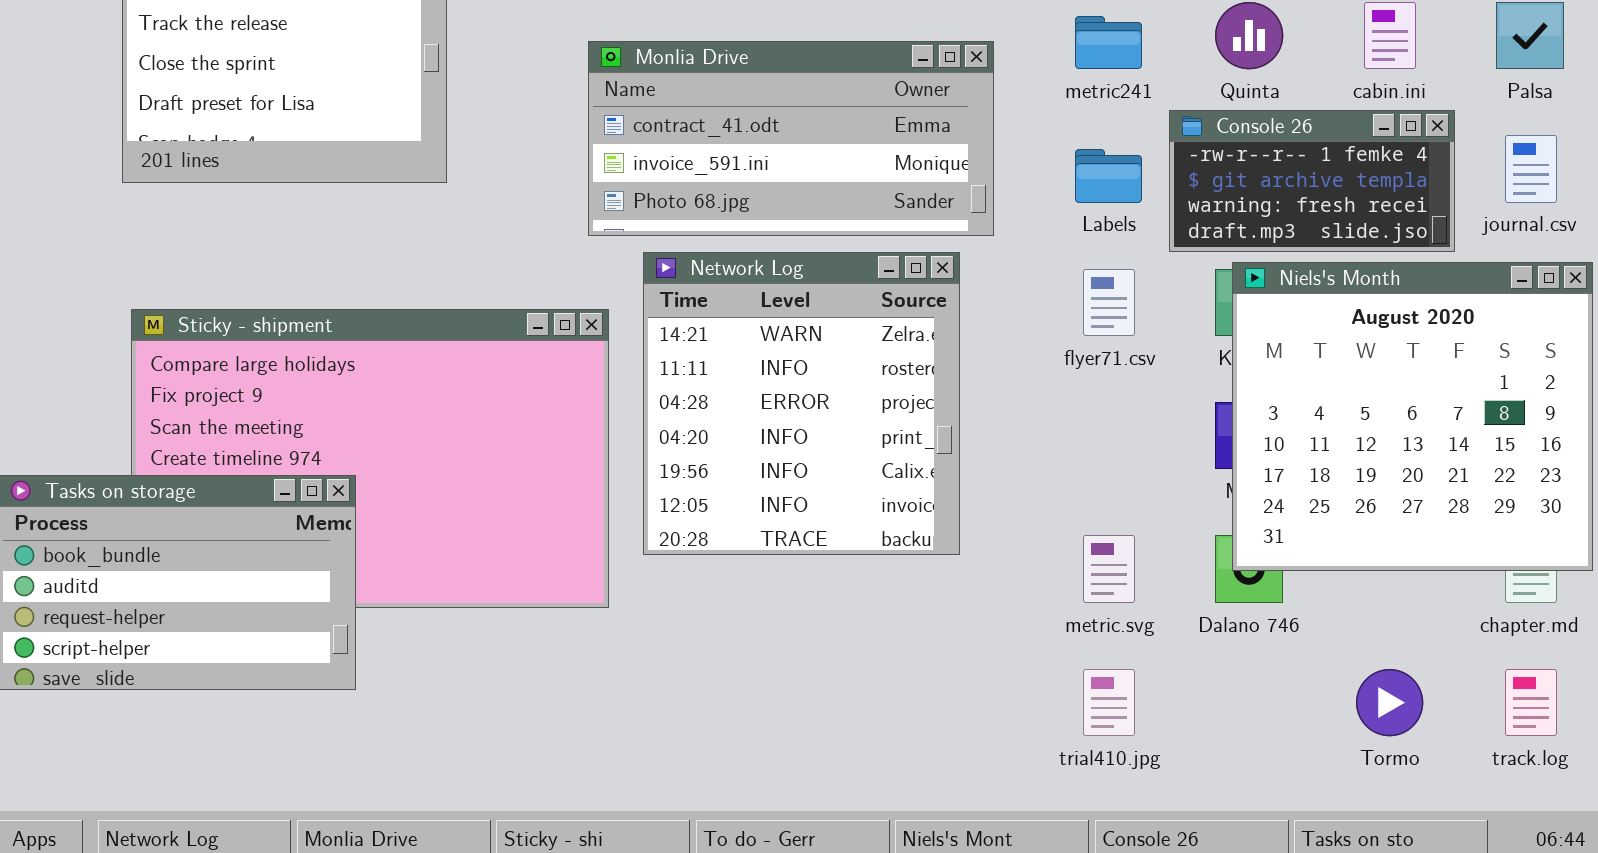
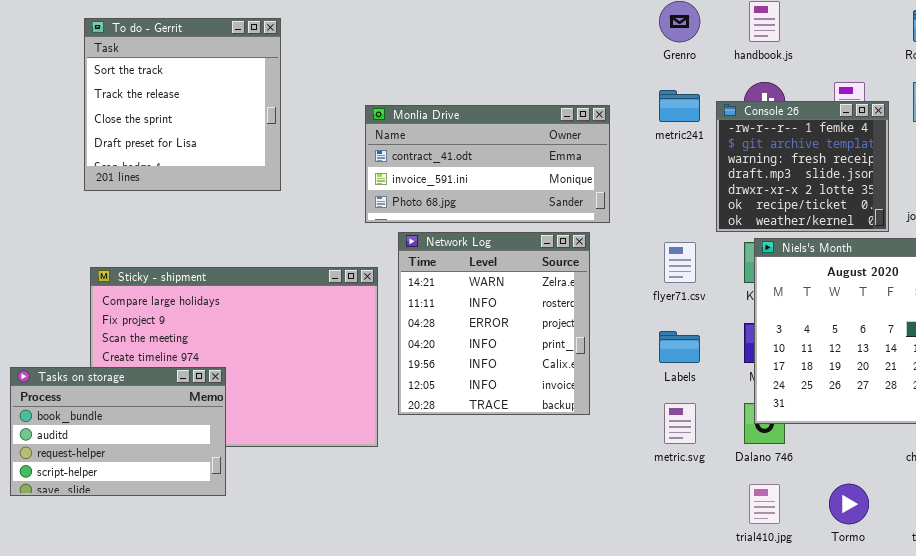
Console 26: [1169,110,1455,252] -> [716,101,889,232], resized
Labels: [1075,149,1142,203] -> [659,331,700,363], moved
trial410.jpg: [1083,669,1135,736] -> [749,484,780,524], moved

